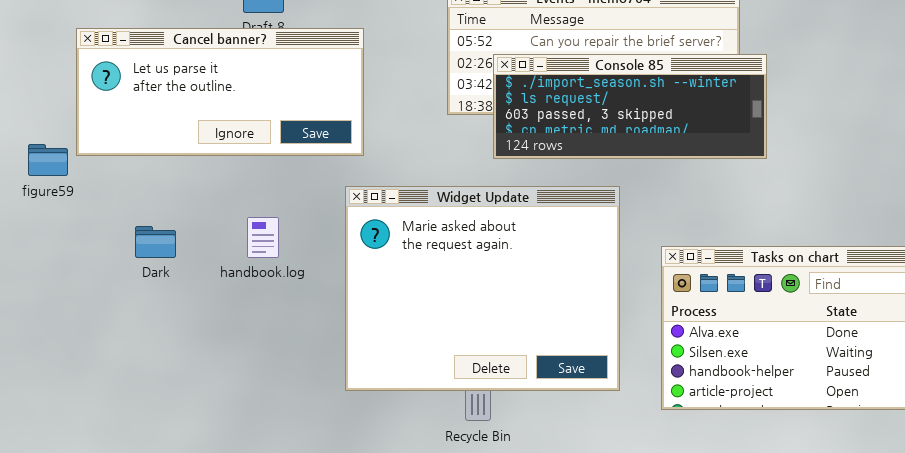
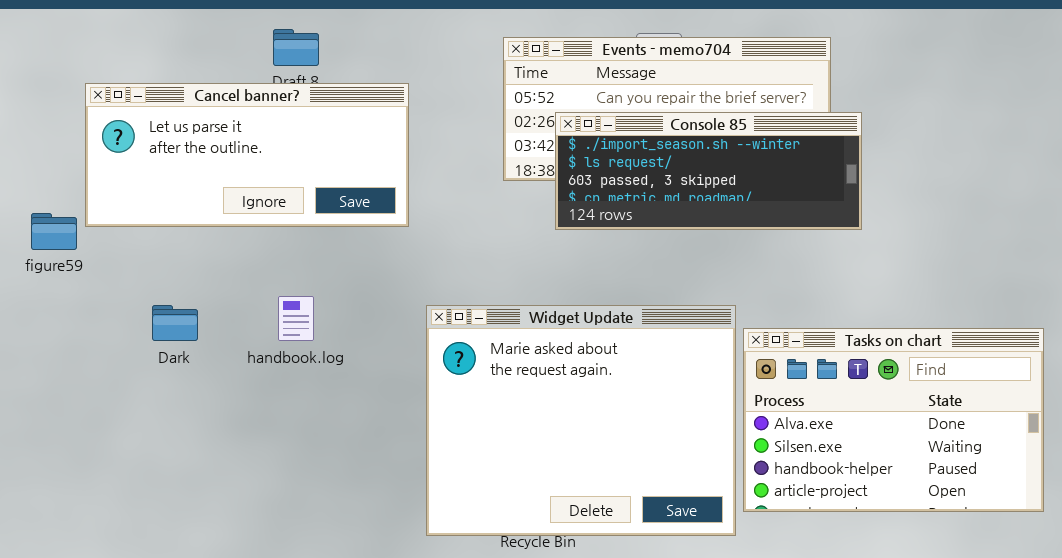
Widget Update: [345,186,620,391] -> [426,305,736,536], moved

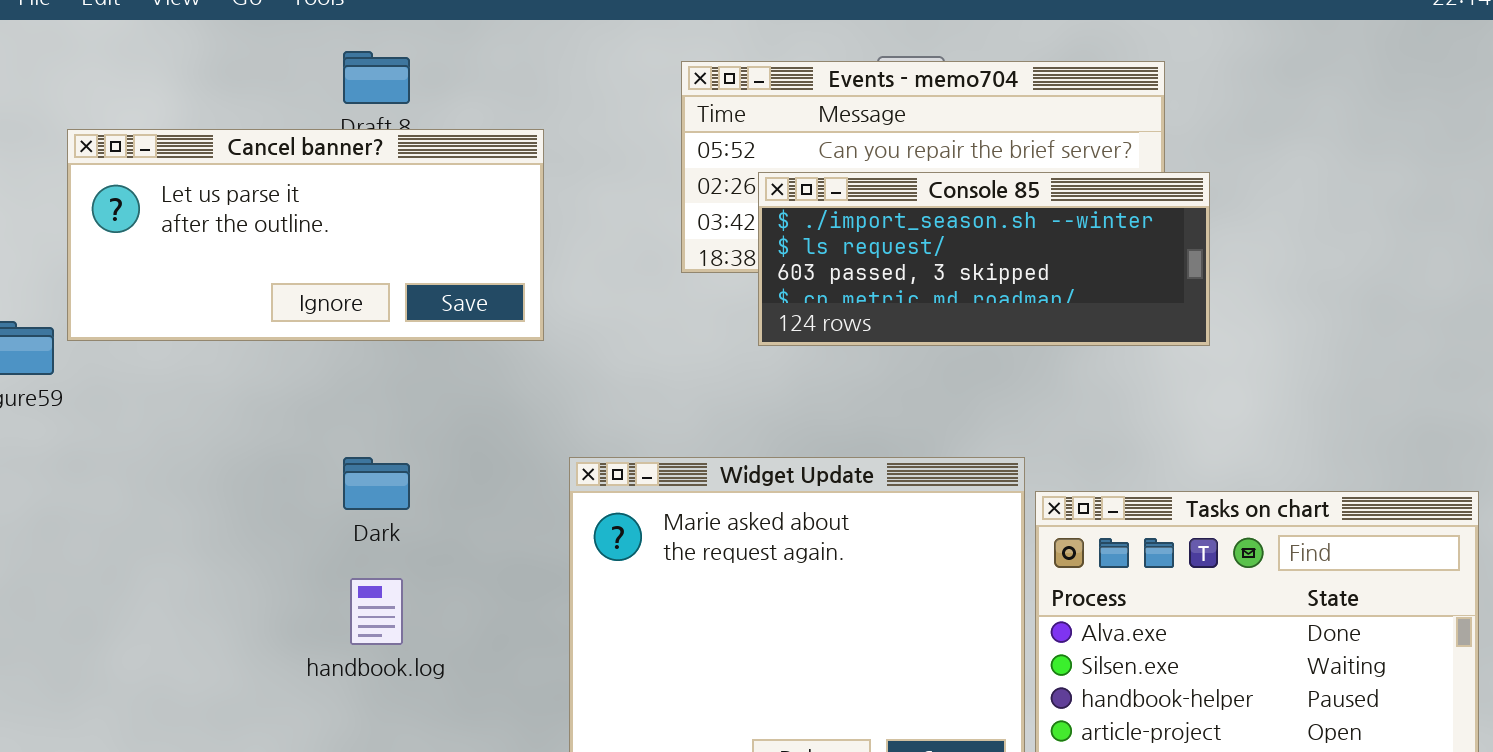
handbook.log: [278,296,314,341] -> [350,578,403,645], moved
Dark: [152,305,198,341] -> [343,457,410,510], moved

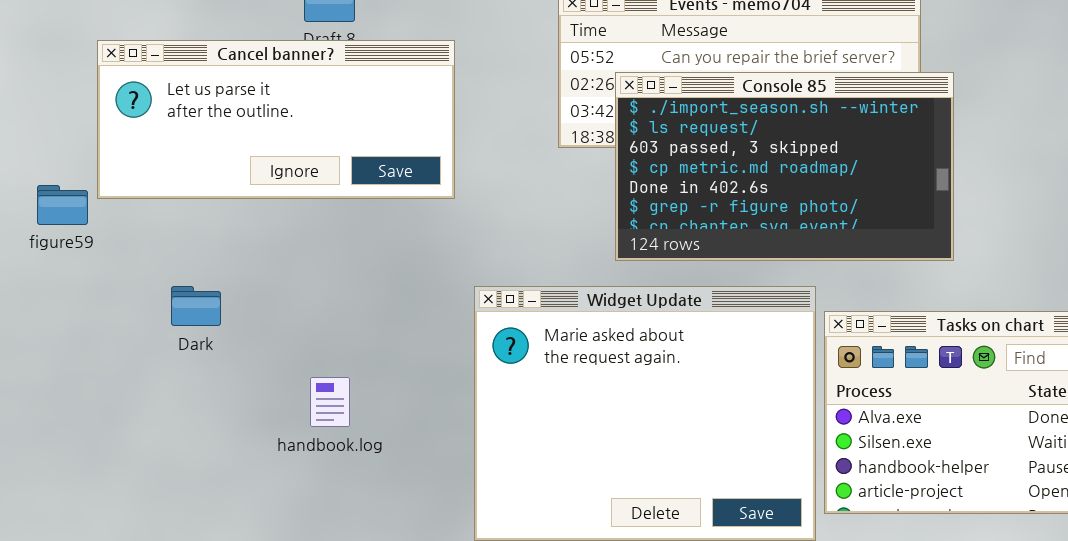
Console 85: [758,172,1210,346] -> [615,72,954,261], resized
Dark: [343,457,410,510] -> [171,286,221,326], moved

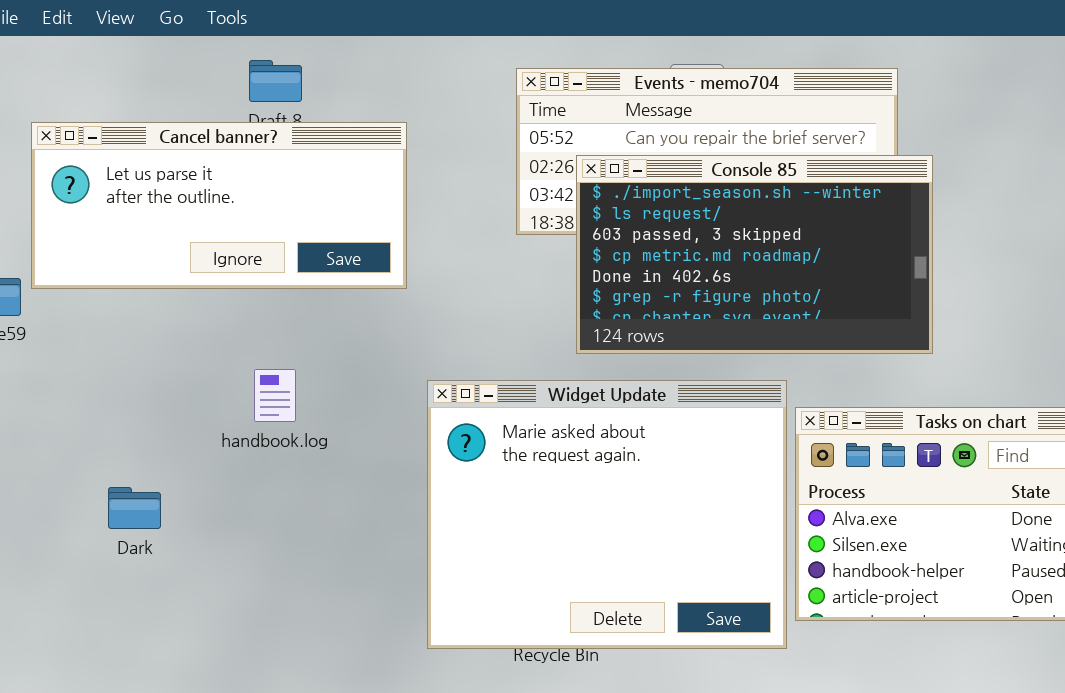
Dark: [171,286,221,326] -> [108,487,161,529], moved
handbook.log: [310,377,350,427] -> [254,369,296,422], moved

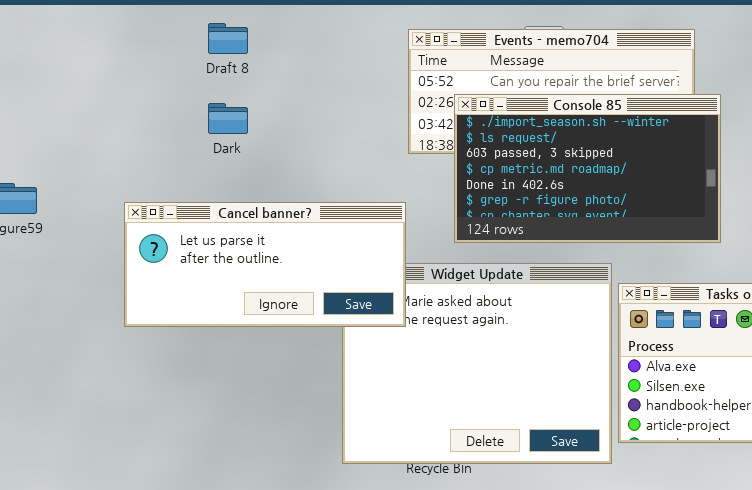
Cancel banner?: [31,122,407,289] -> [124,202,406,327], moved
Dark: [108,487,161,529] -> [208,103,248,134], moved

